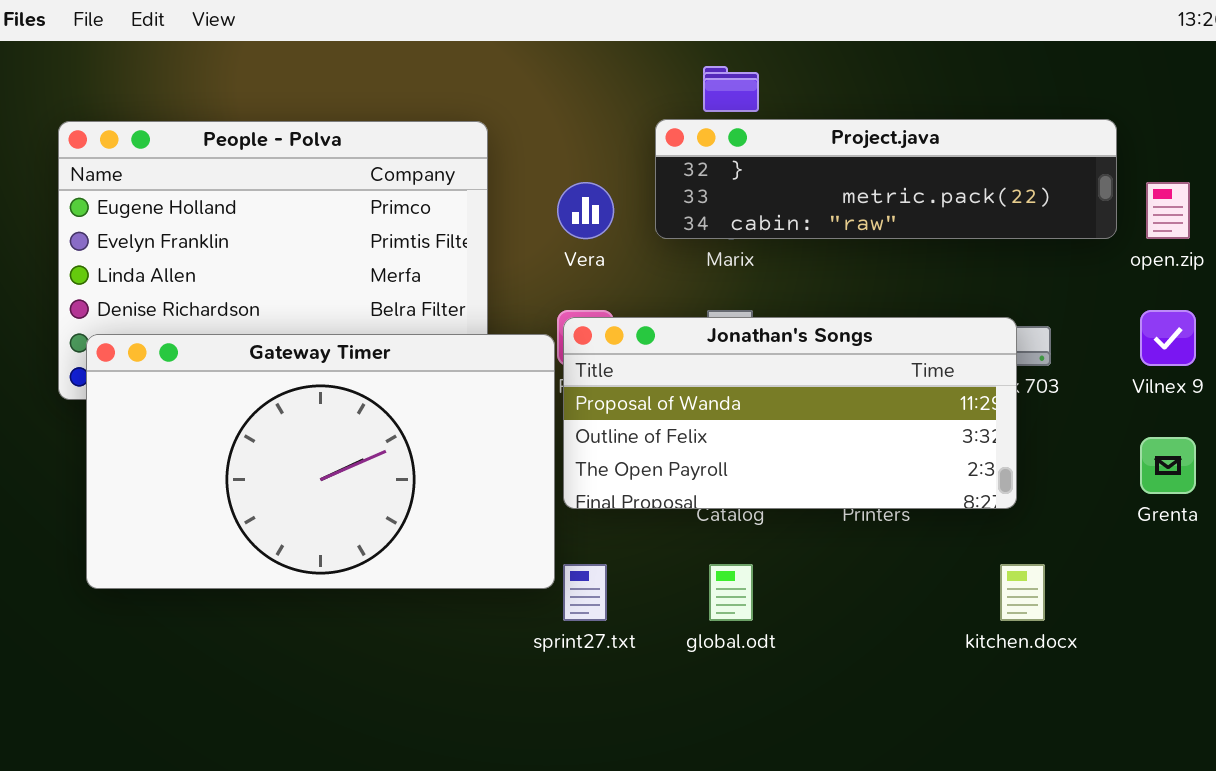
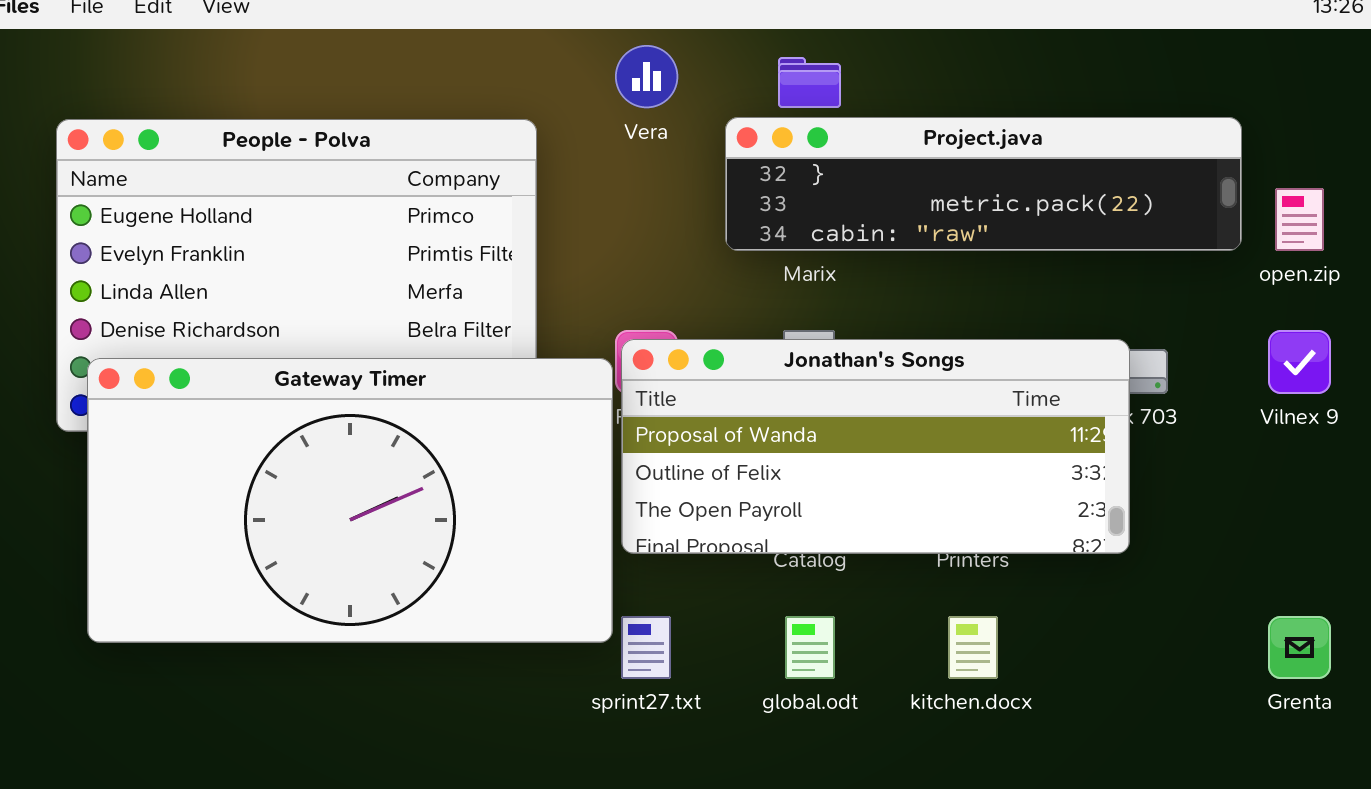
Vera: [557,182,614,239] -> [615,45,678,108], moved
Grenta: [1140,437,1196,494] -> [1268,616,1331,679], moved
kitchen.docx: [1000,564,1045,621] -> [948,616,998,679], moved

